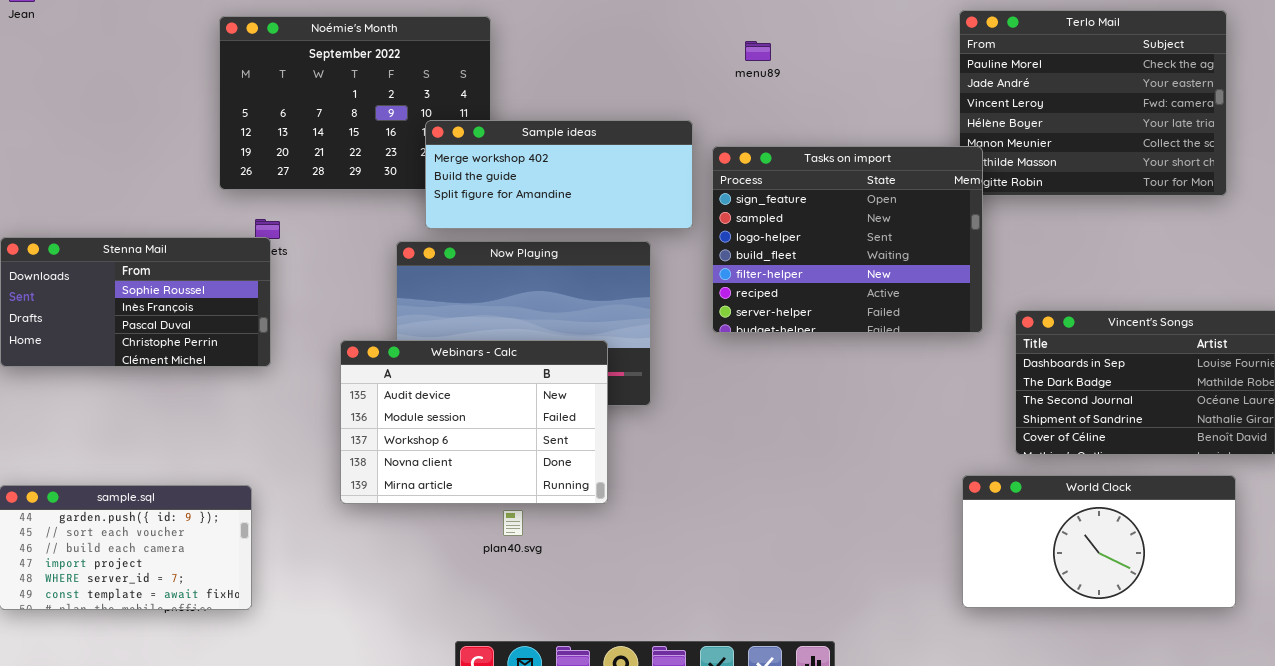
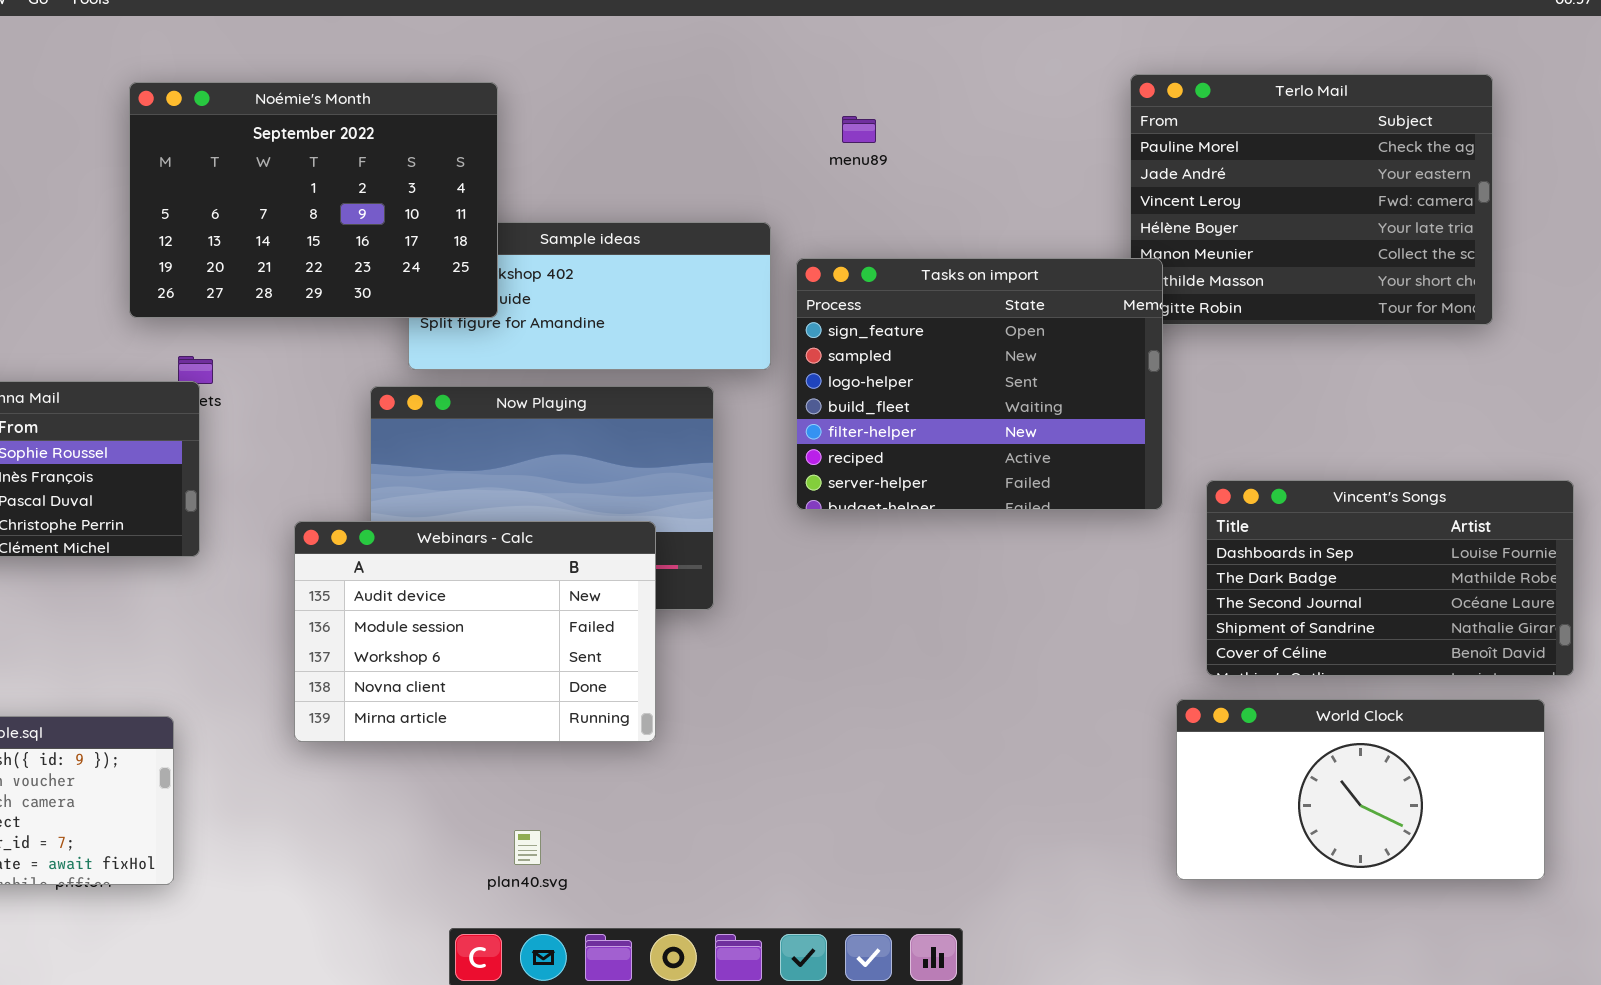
Noémie's Month: [219,16,491,190] -> [129,82,498,318], raised
World Clock: [962,475,1236,608] -> [1176,699,1545,880], moved
plan40.svg: [503,510,523,536] -> [514,830,541,865], moved

